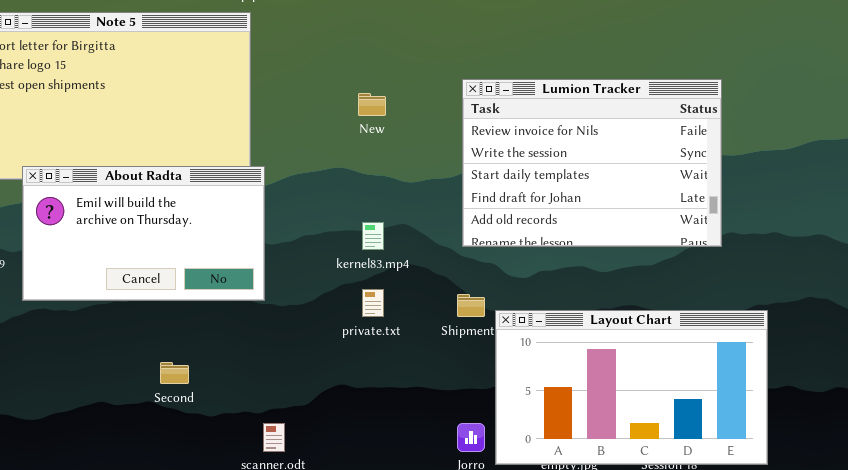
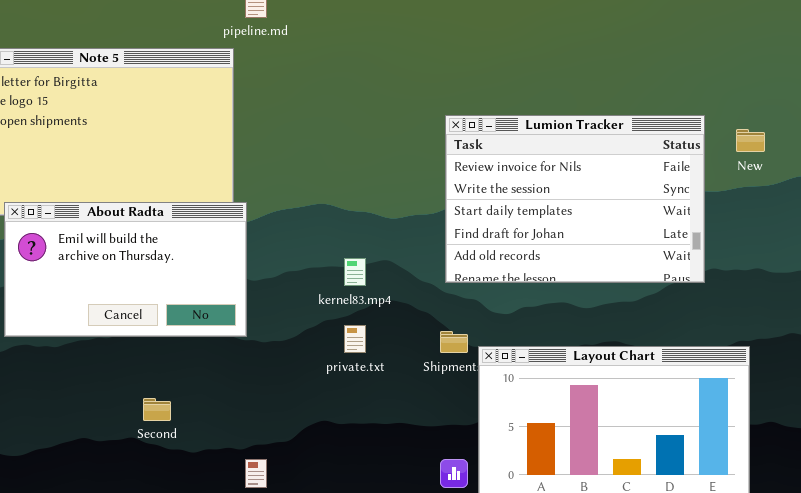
New: [358,93,386,116] -> [736,129,765,152], moved

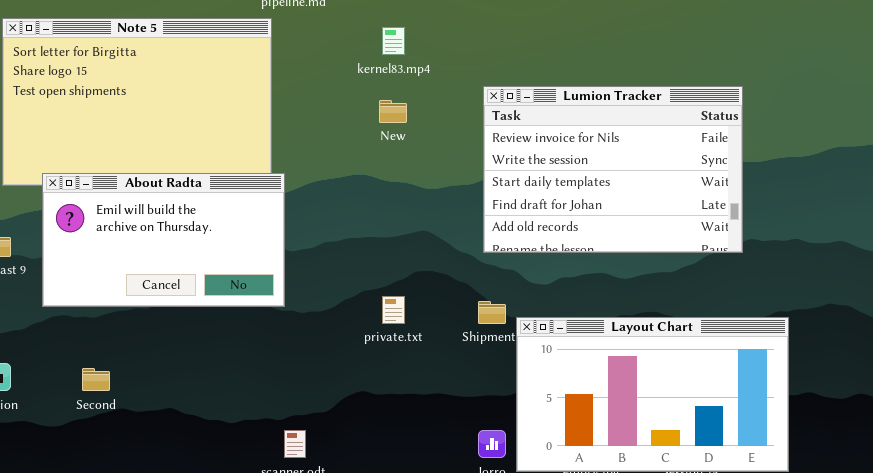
New: [736,129,765,152] -> [379,100,407,123], moved
kernel83.mp4: [344,258,366,286] -> [382,27,405,55], moved
Second: [143,398,171,421] -> [82,368,110,391], moved

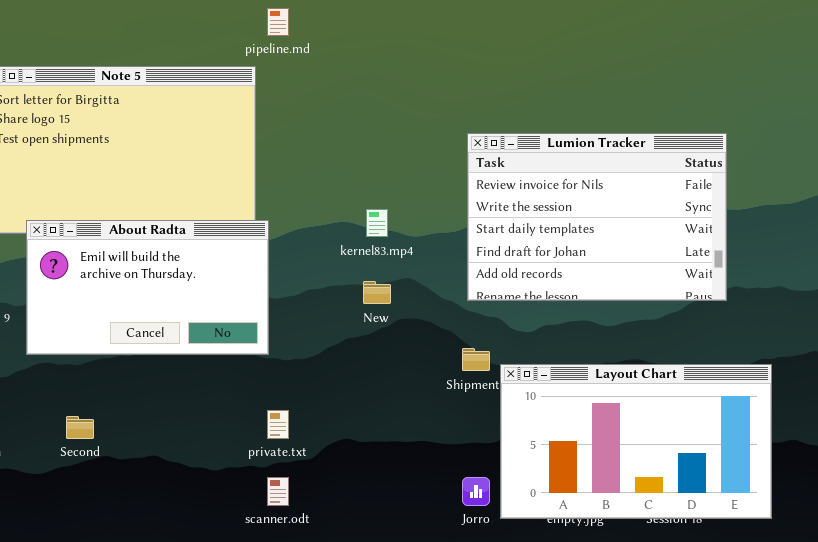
kernel83.mp4: [382,27,405,55] -> [366,209,388,237], moved
New: [379,100,407,123] -> [363,281,391,304], moved
private.txt: [382,296,405,324] -> [267,410,289,439], moved

